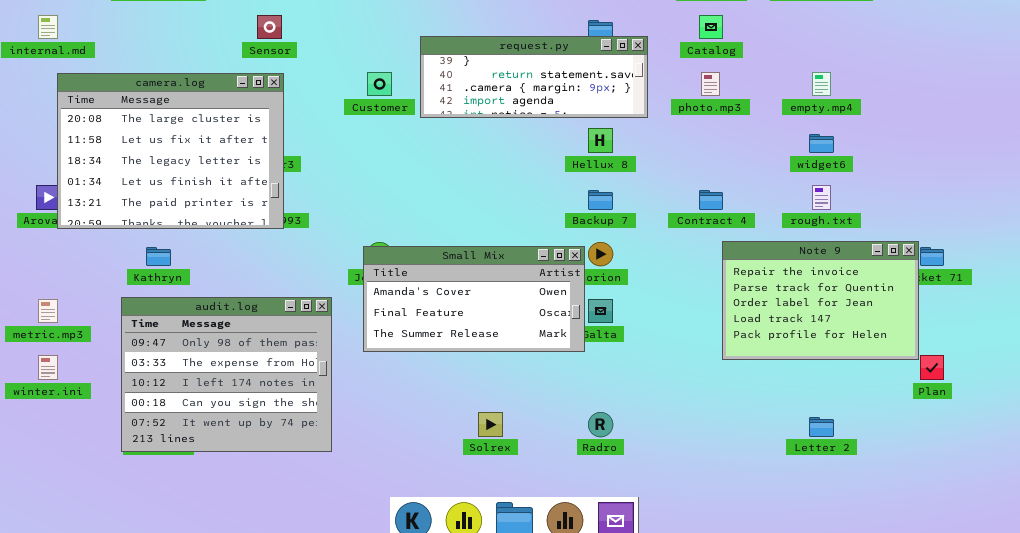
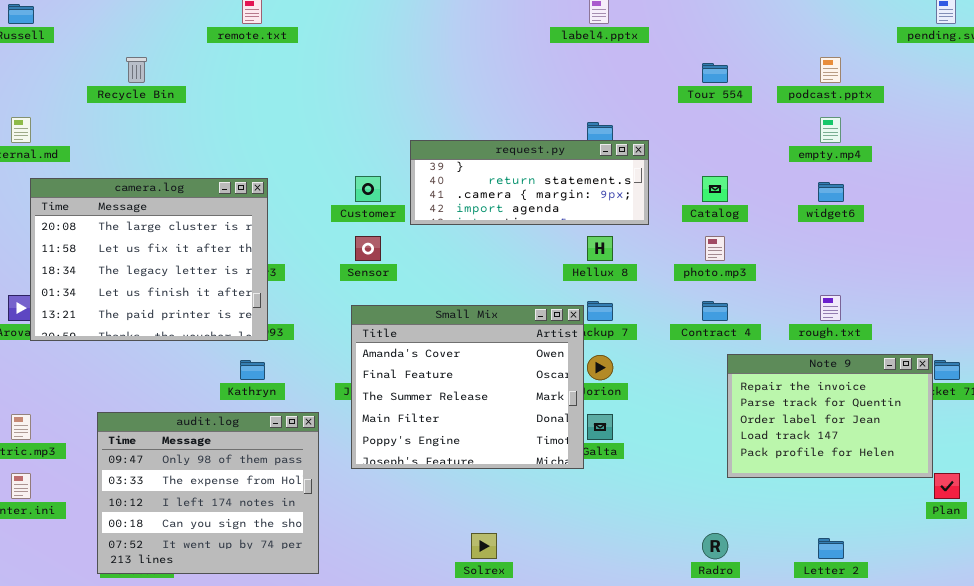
Sensor: [257,15,282,39] -> [355,236,381,261], moved
Catalog: [699,15,723,39] -> [702,176,728,202], moved
photo.mp3: [701,72,720,96] -> [705,236,725,261], moved
empty.mp4: [812,72,831,96] -> [820,117,841,143], moved
widget6: [809,134,834,153] -> [818,182,844,202], moved
Small Mix: [363,246,585,352] -> [351,305,584,469], resized
Kathryn: [146,247,171,266] -> [240,360,265,380], moved
Radro: [588,412,613,437] -> [702,533,728,559], moved

